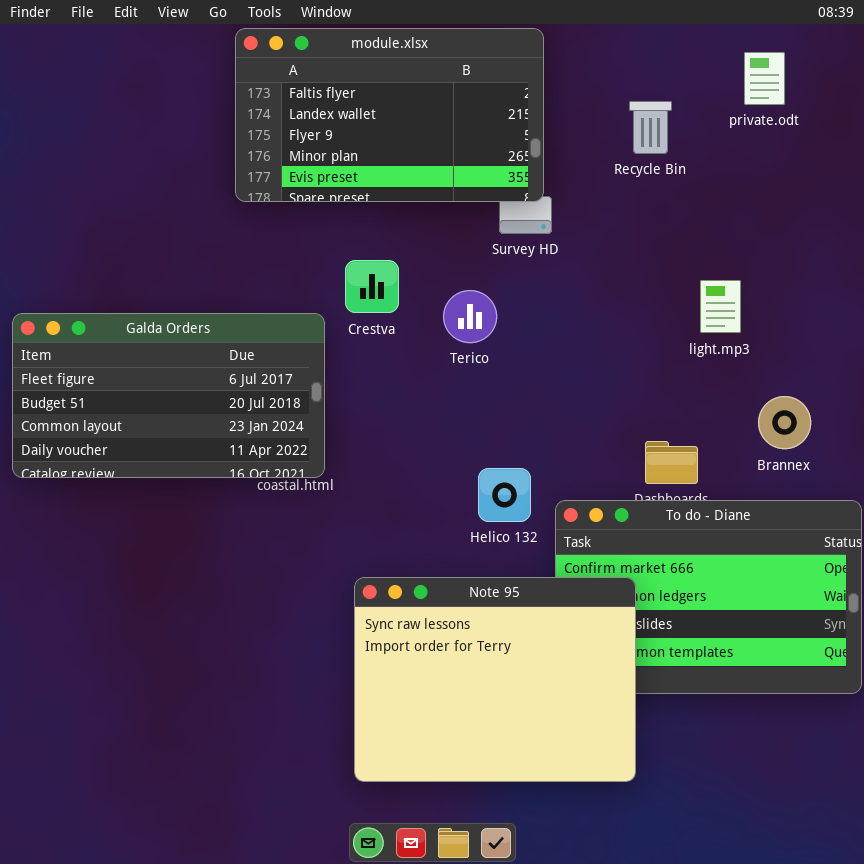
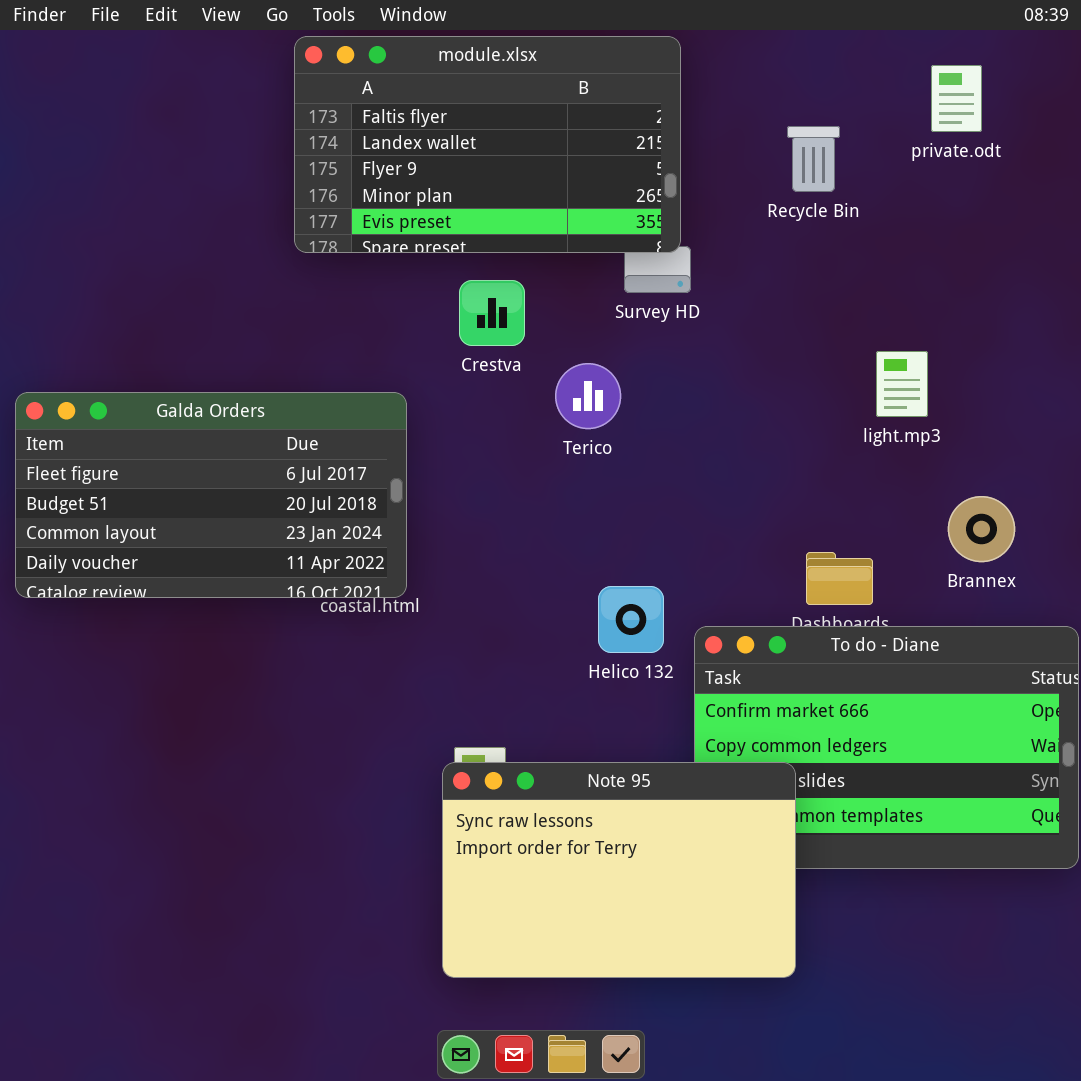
Crestva: [345,260,399,313] -> [459,280,525,346], moved
Note 95: [354,577,636,782] -> [442,762,796,978], resized

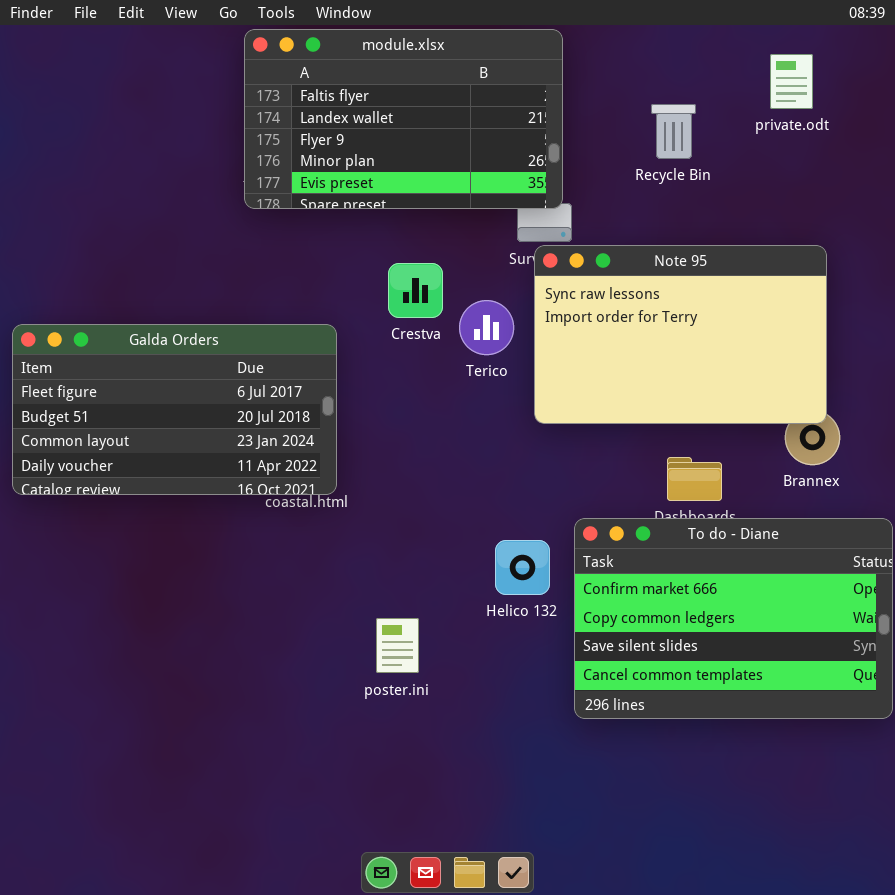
Crestva: [459,280,525,346] -> [388,263,443,318], moved
Helico 132: [598,586,664,653] -> [495,540,550,595], moved
Note 95: [442,762,796,978] -> [534,245,827,424], moved

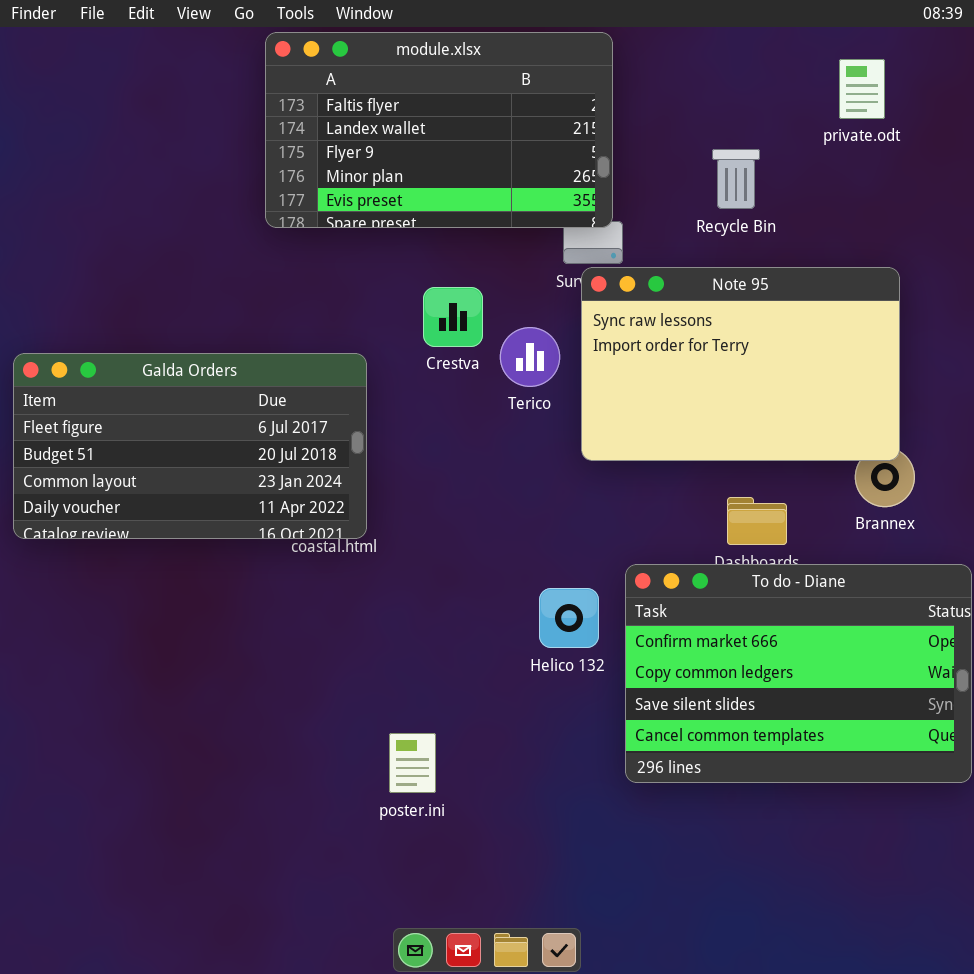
Recycle Bin: [651,104,696,159] -> [712,149,760,209], moved
poster.ini: [376,618,419,673] -> [389,733,436,793], moved

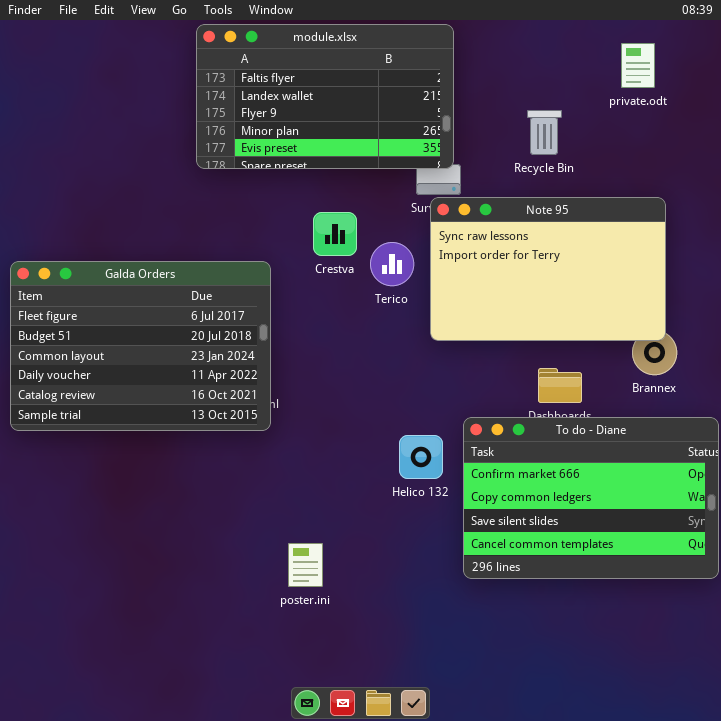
Galda Orders: [13,353,367,539] -> [10,261,271,431], resized

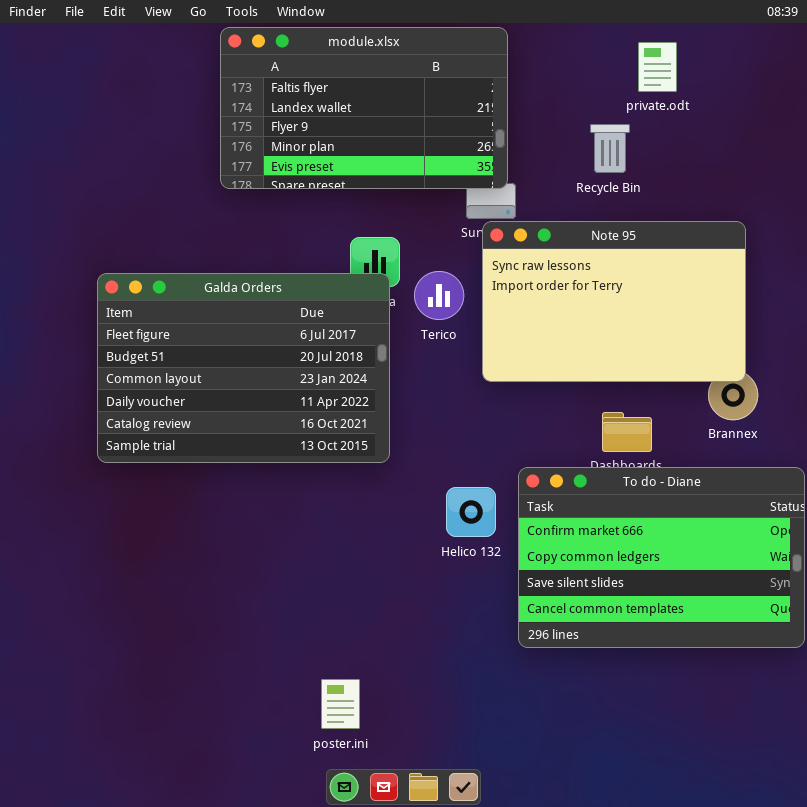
private.odt: [621,43,655,88] -> [638,42,677,92], moved
Galda Orders: [10,261,271,431] -> [97,273,390,463], moved
poster.ini: [288,543,323,587] -> [321,679,360,729], moved

